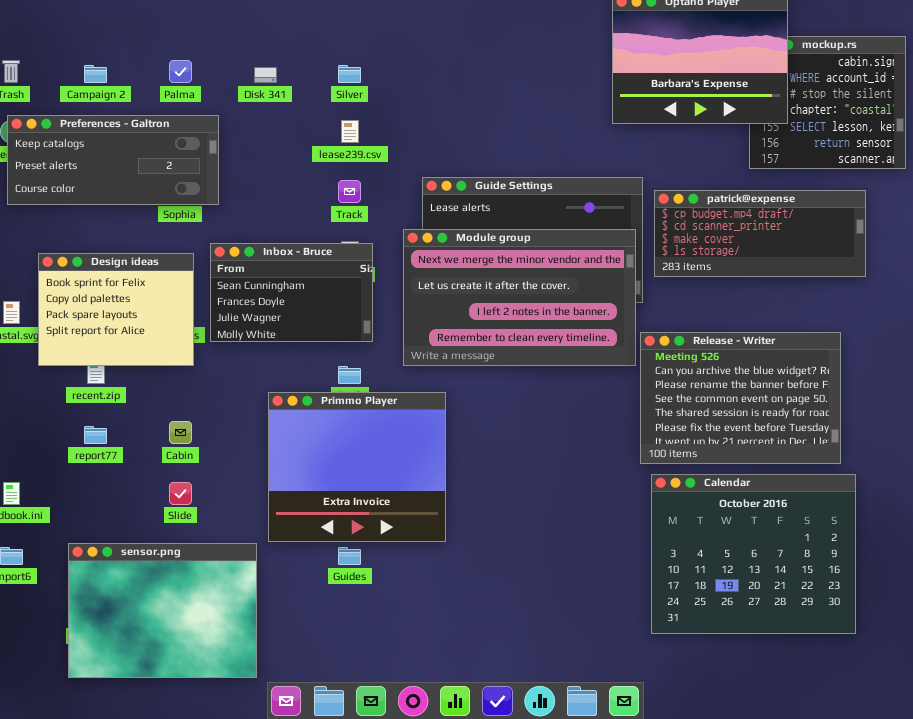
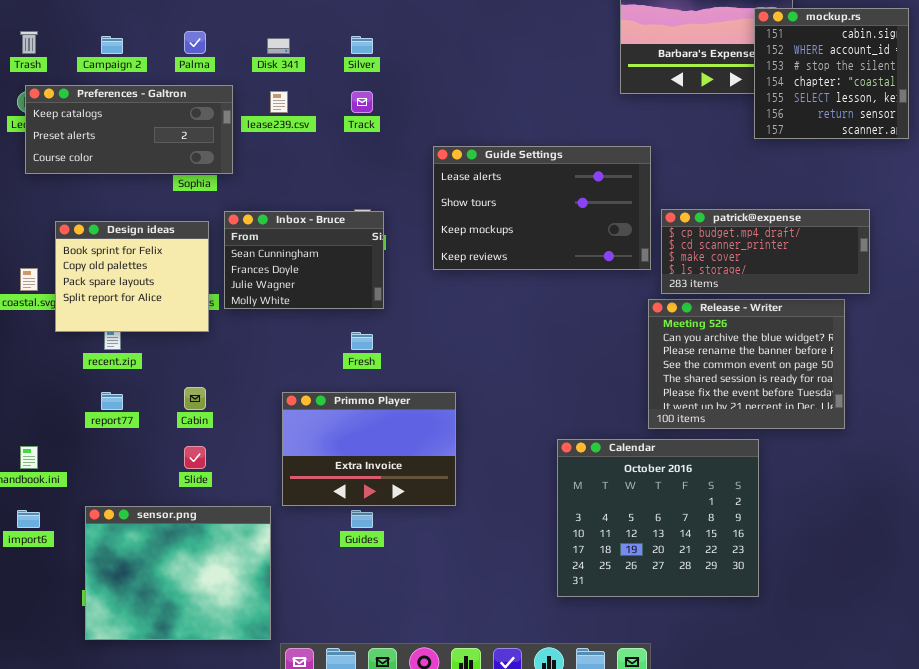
mockup.rs: [749,36,906,169] -> [754,8,909,139], raised
lease239.csv: [341,120,359,143] -> [270,91,288,113], moved
Track: [338,180,361,203] -> [351,91,373,113], moved
patrick@expense: [654,190,866,277] -> [661,209,870,294], moved
Module group: [403,229,636,366] -> none, closed
Primmo Player: [268,392,446,542] -> [282,392,456,506], resized
Calendar: [651,474,856,634] -> [557,439,759,597], moved

